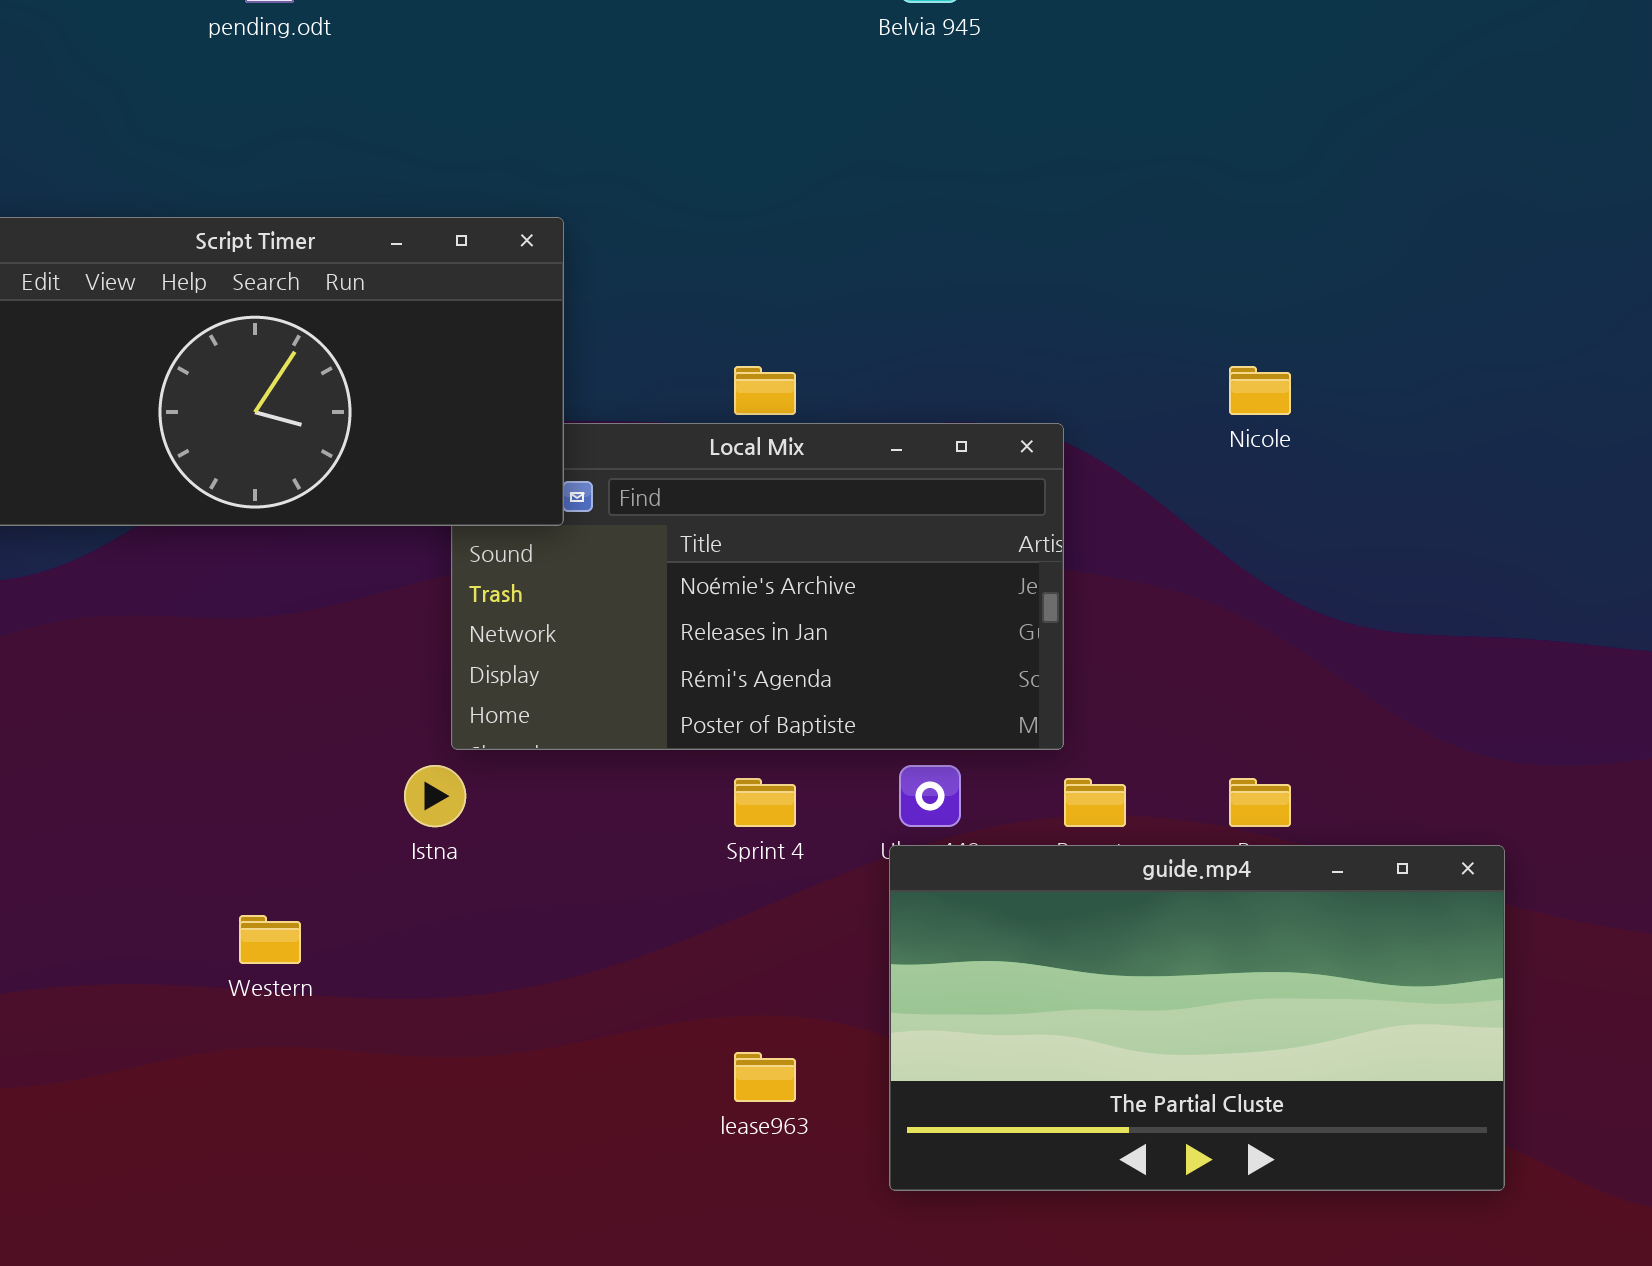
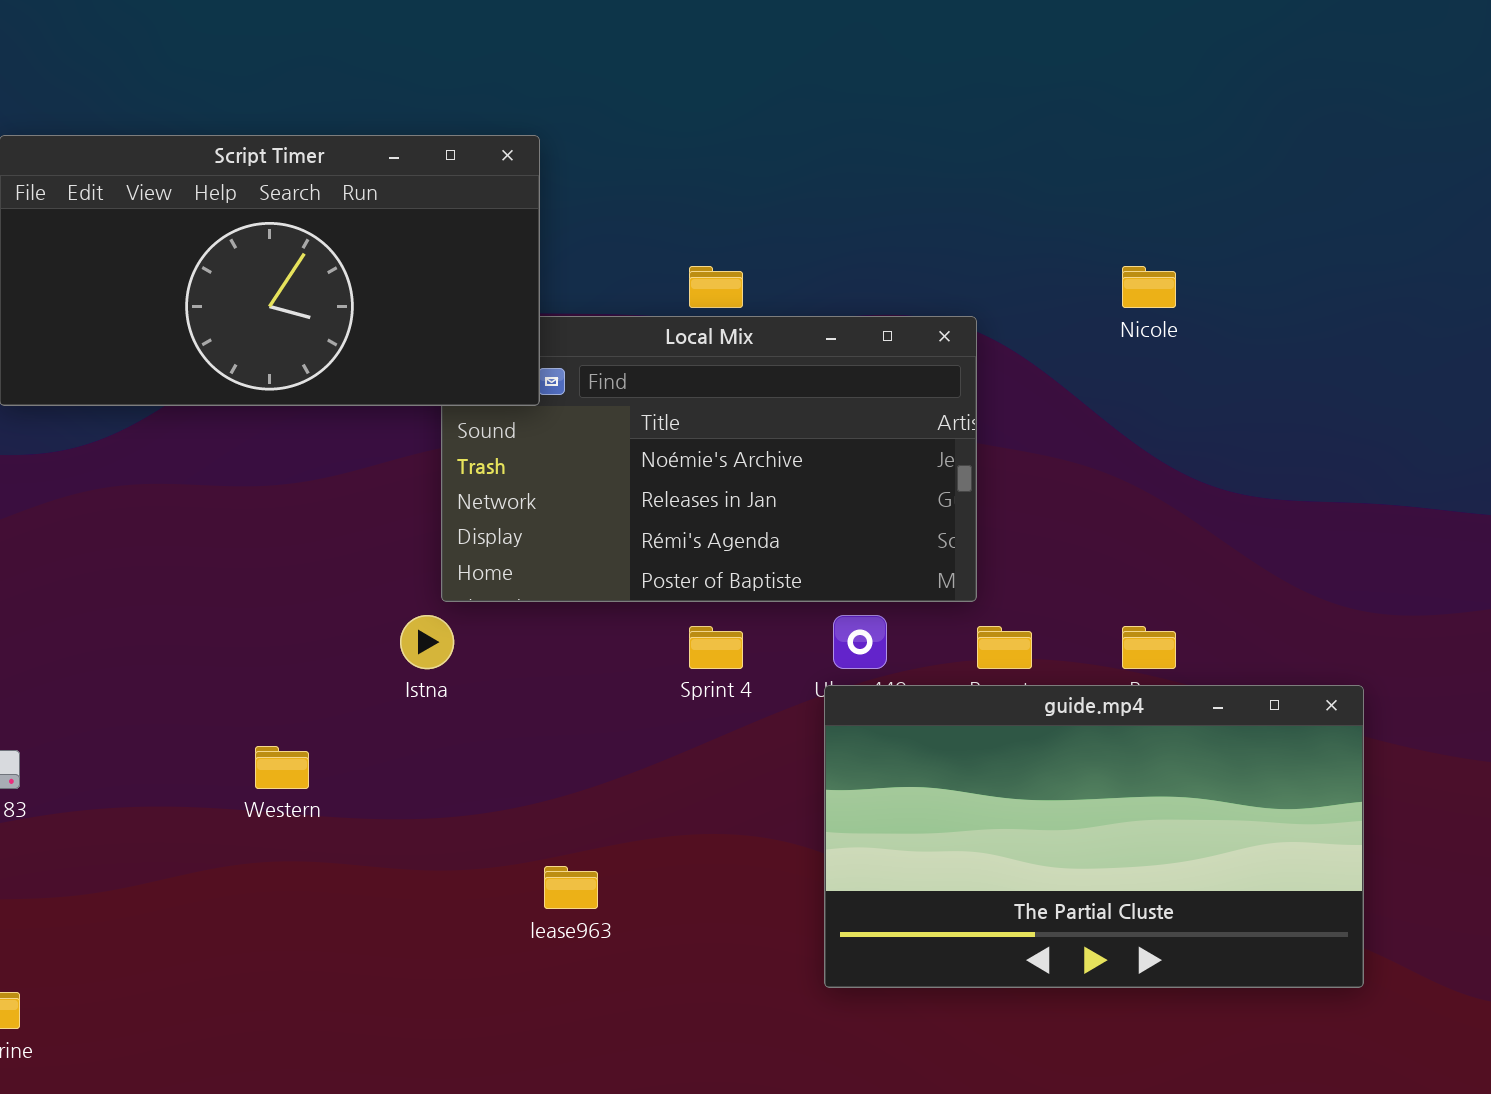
lease963: [734,1052,796,1102] -> [544,866,598,909], moved

